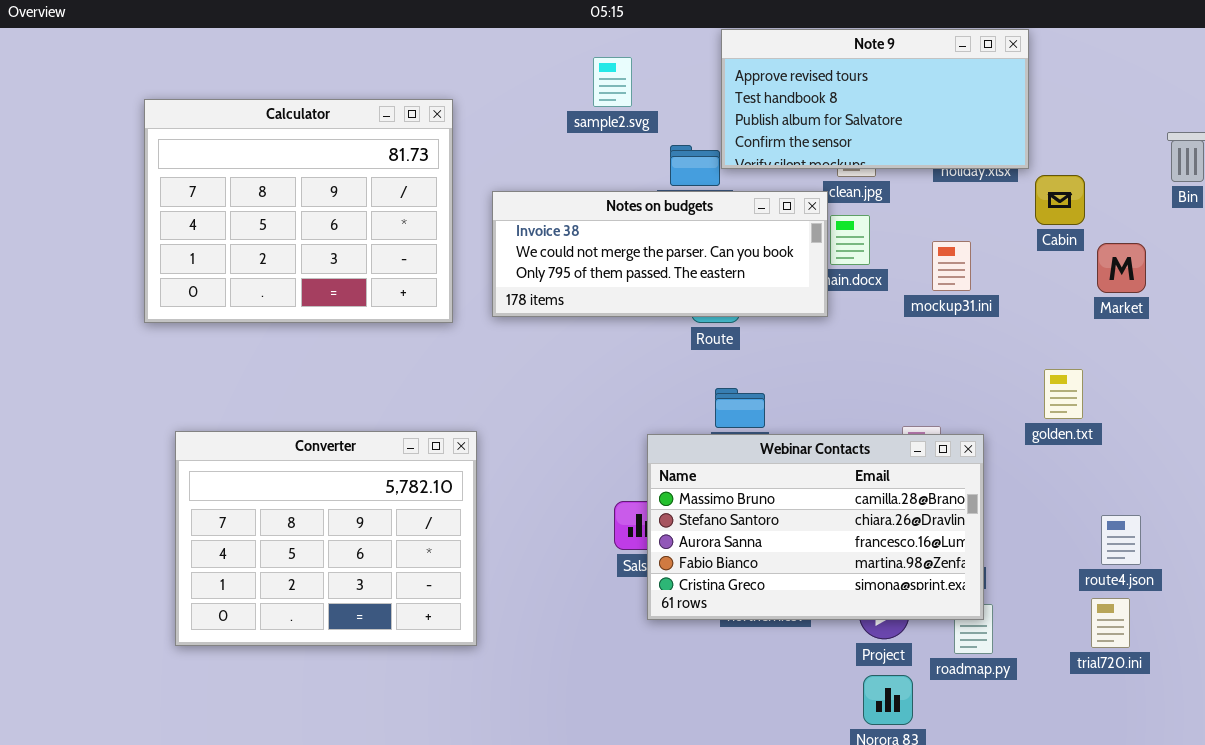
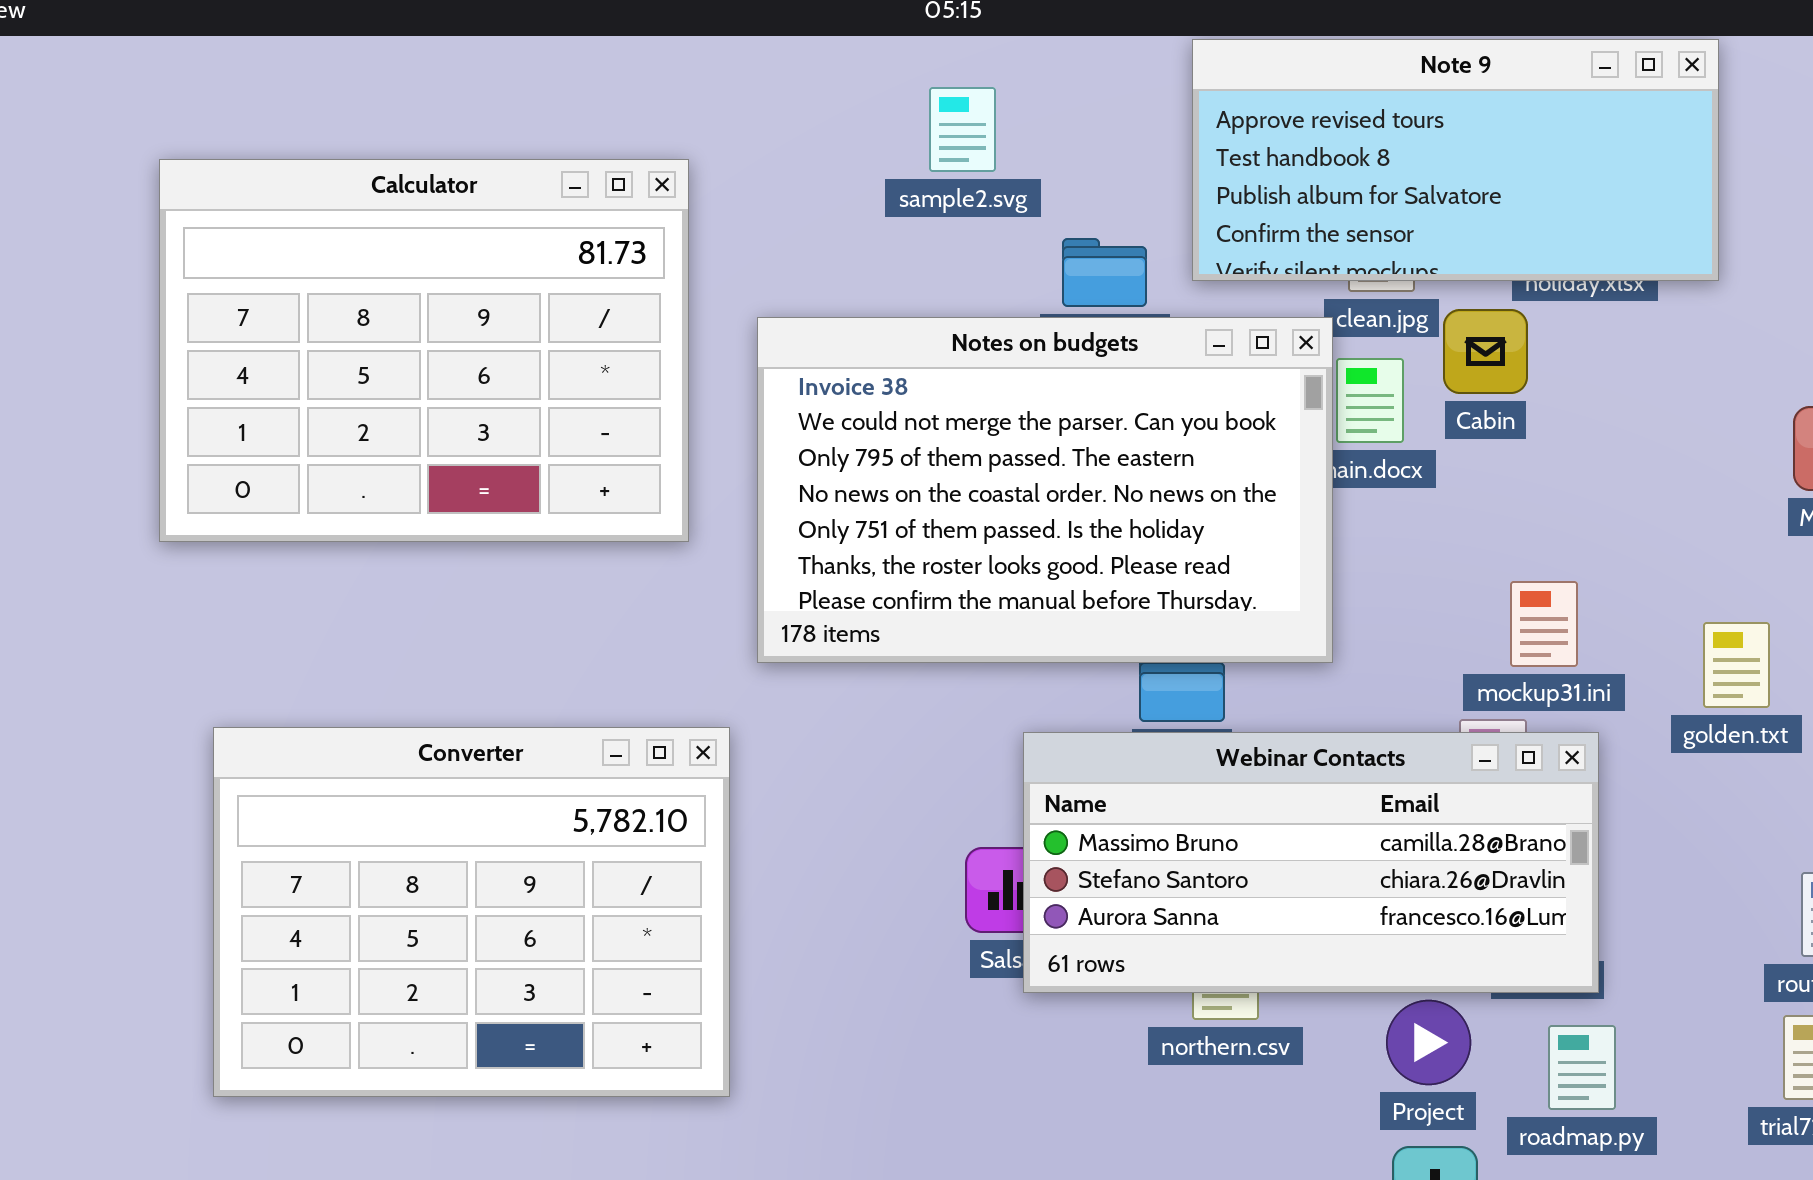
Note 9: [721,29,1029,169] -> [1192,39,1719,281], moved
Cabin: [1035,175,1085,225] -> [1443,309,1528,394], moved
Notes on budgets: [492,191,828,317] -> [757,317,1333,663], resized
mockup31.ini: [932,241,971,291] -> [1510,581,1578,667], moved
Webinar Contacts: [647,434,984,620] -> [1023,732,1599,993], resized

